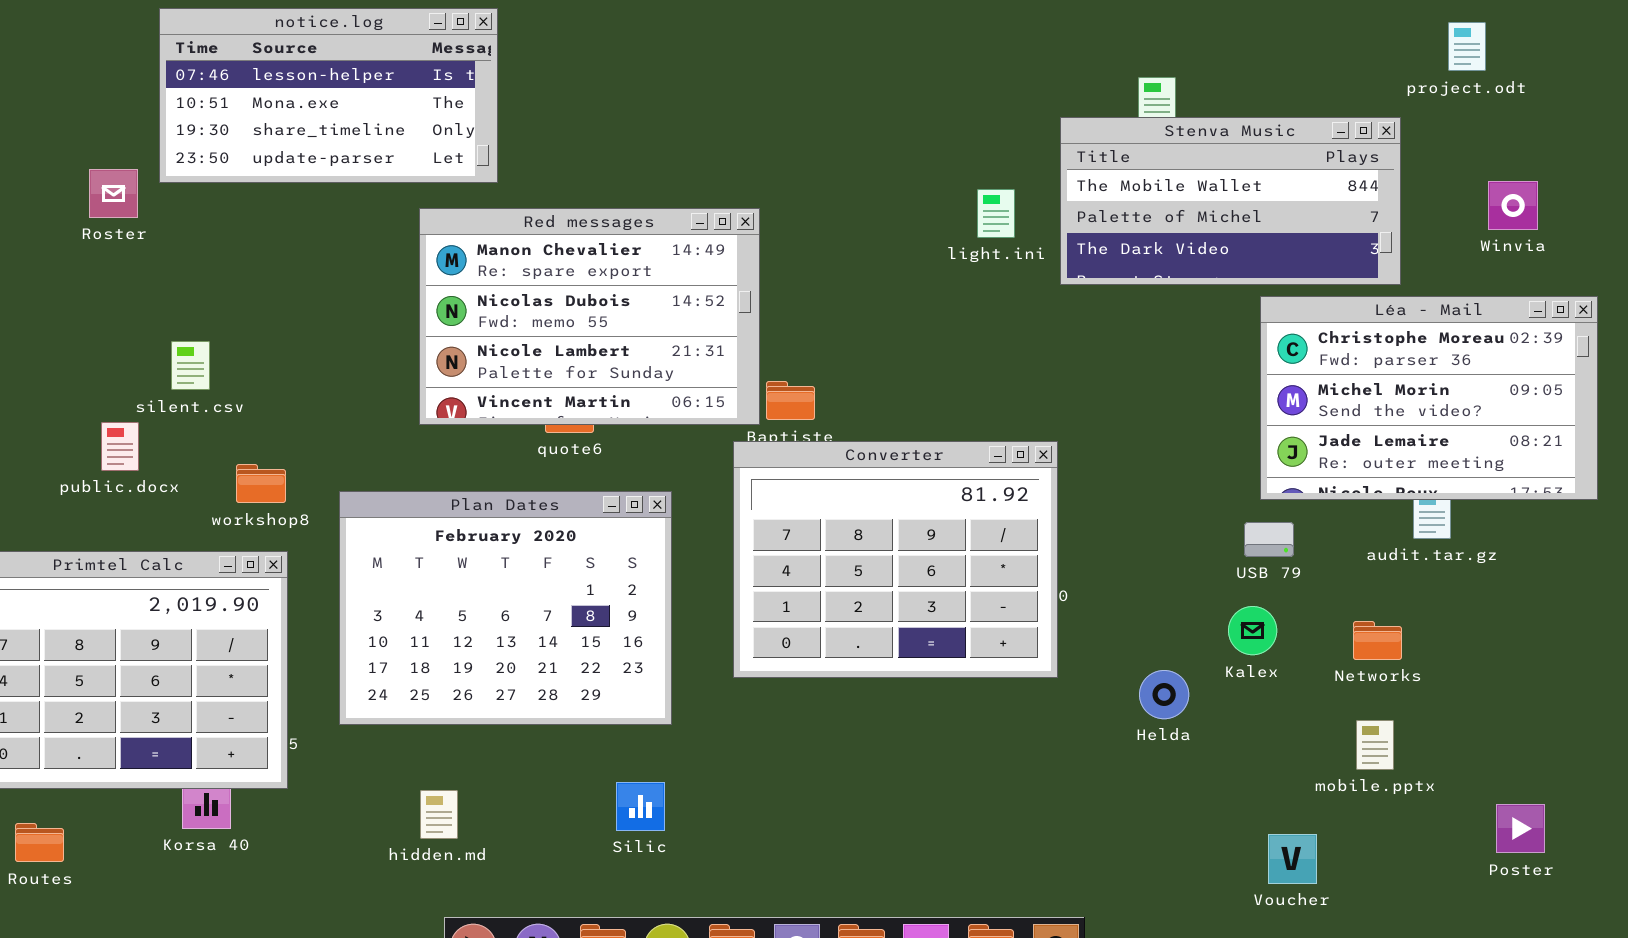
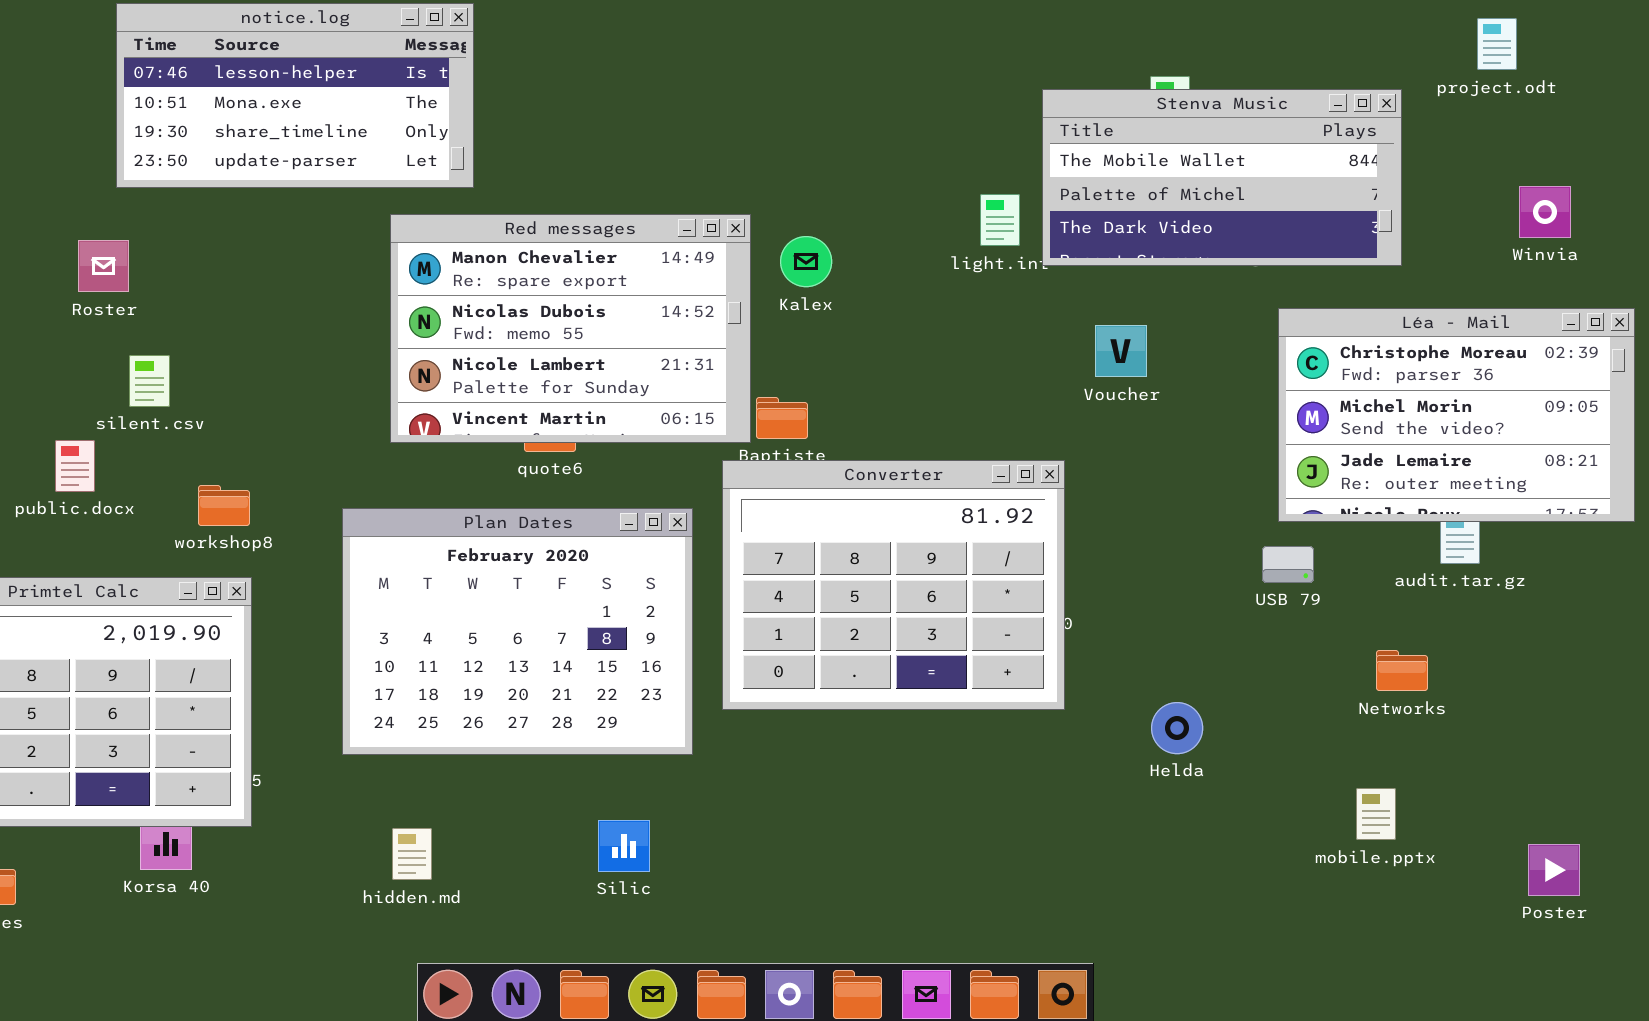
Stenva Music: [1060,117,1401,285] -> [1042,89,1402,266], moved
Roster: [89,169,138,218] -> [78,240,129,292], moved
Plan Dates: [339,491,672,725] -> [342,508,693,755], moved
Kalex: [1228,606,1277,655] -> [780,236,832,287], moved
mobile.pptx: [1356,720,1394,770] -> [1356,788,1396,840], moved
Voucher: [1268,834,1317,884] -> [1095,325,1147,377], moved

